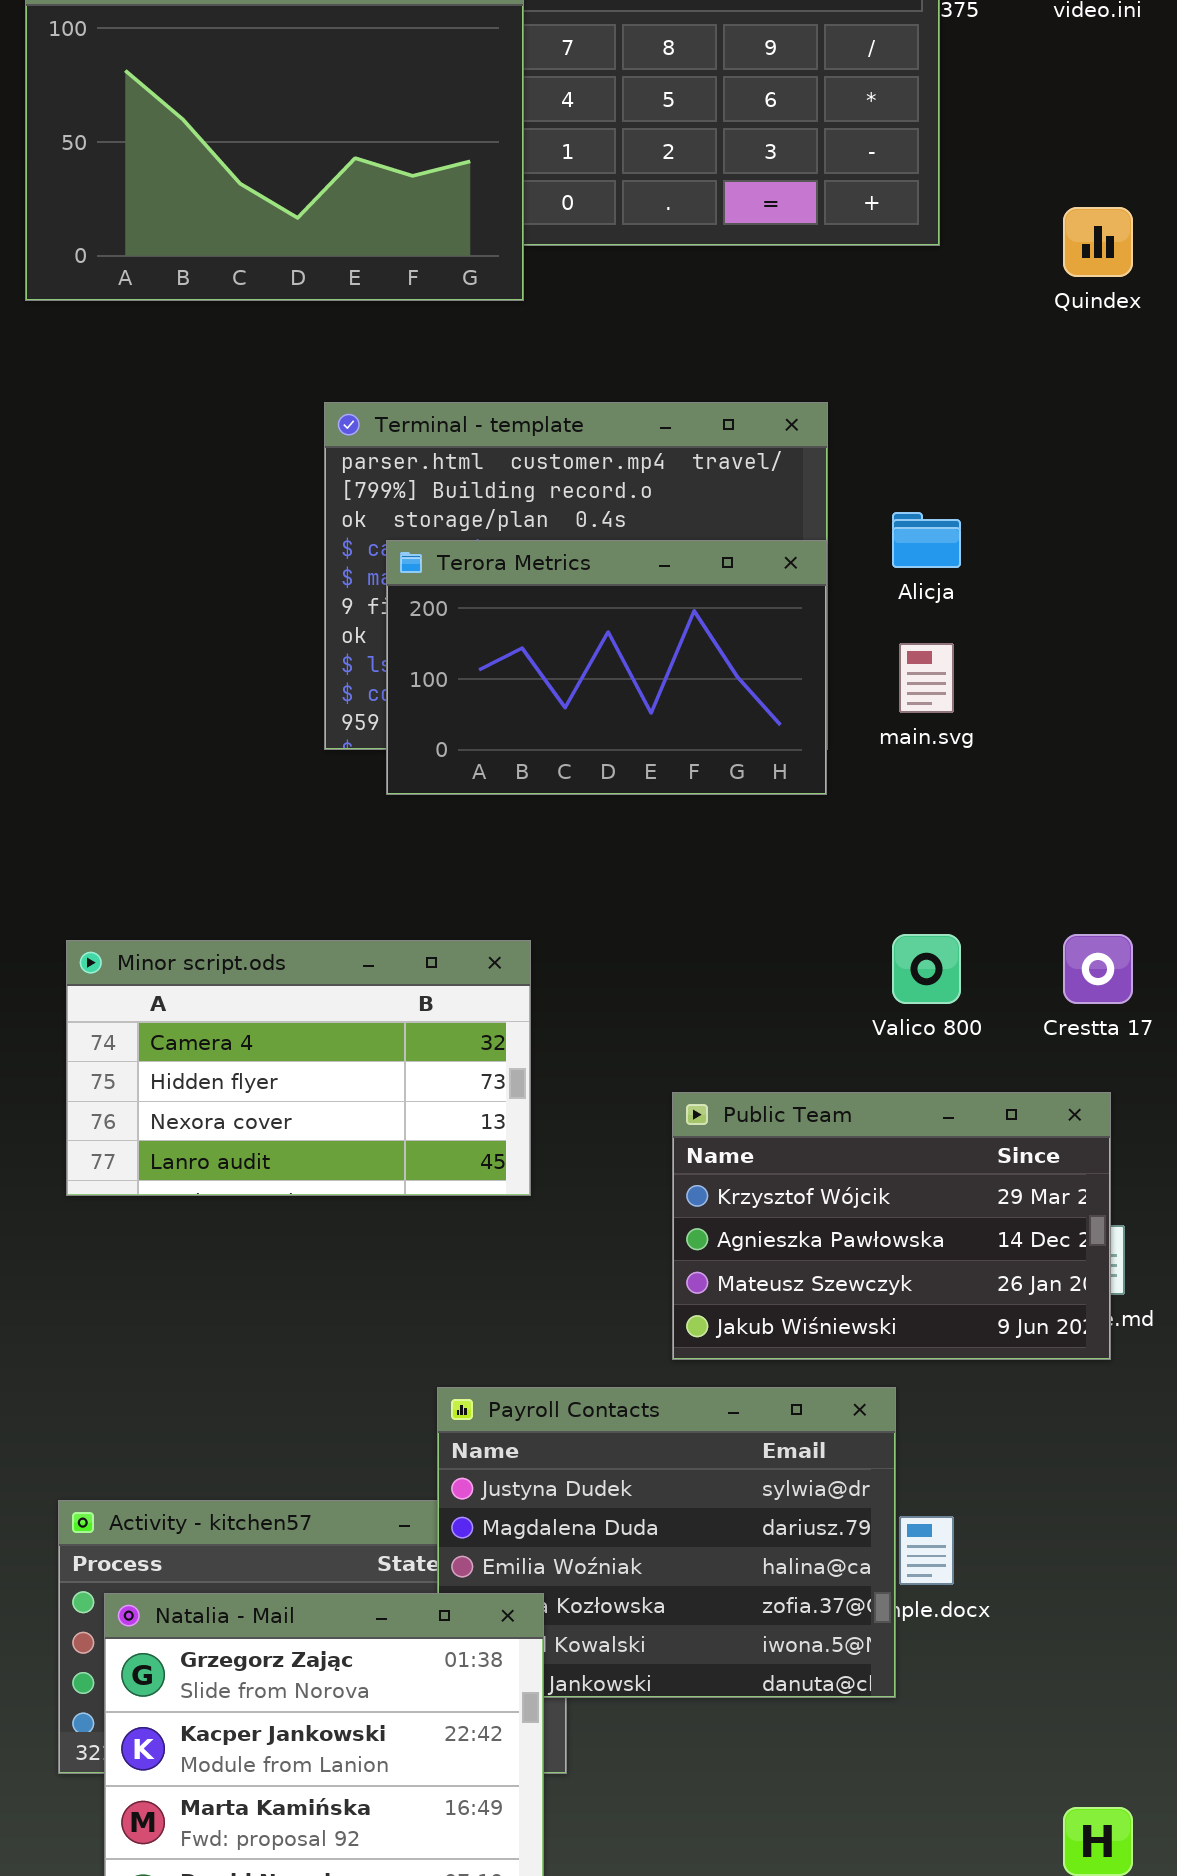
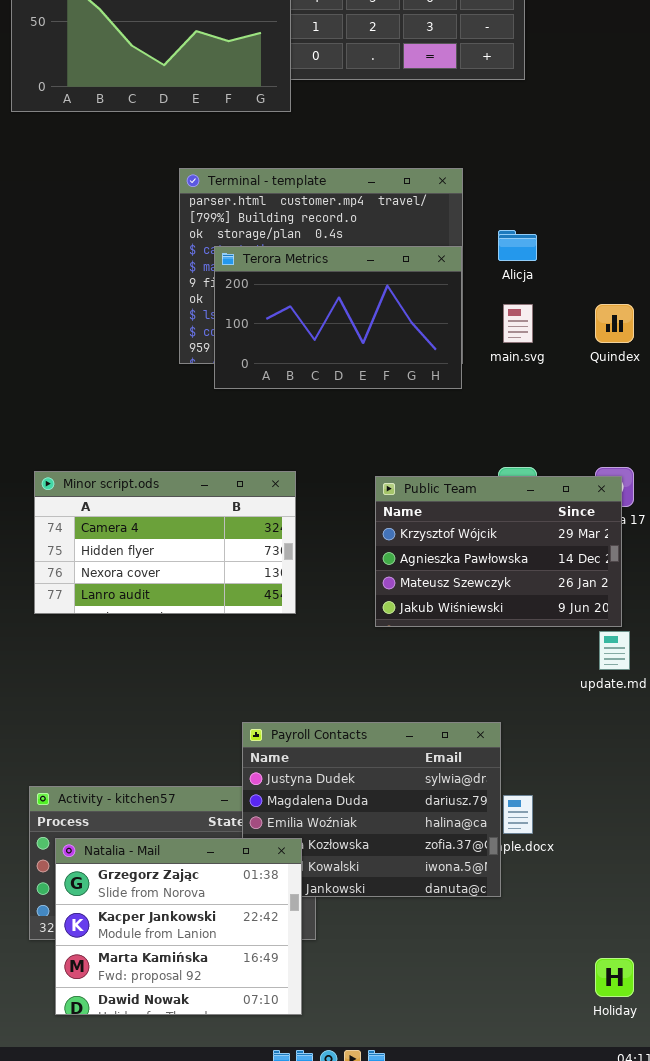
Quindex: [1063,207,1133,277] -> [595,304,634,343], moved
Public Team: [672,1092,1111,1360] -> [375,476,622,627], moved

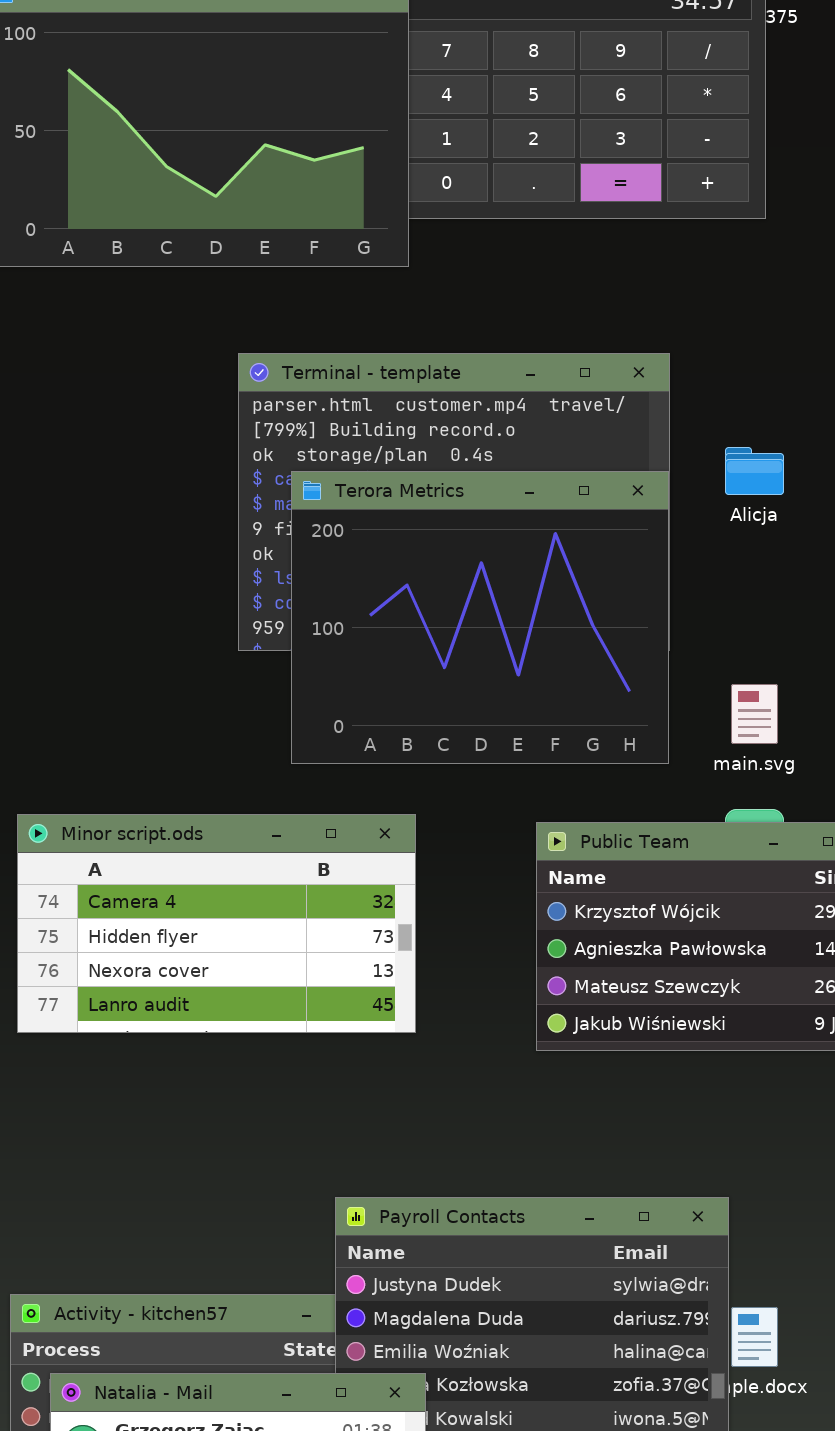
Terora Metrics: [214,246,462,389] -> [291,471,669,764], resized
main.svg: [503,304,533,343] -> [731,684,778,744], moved

